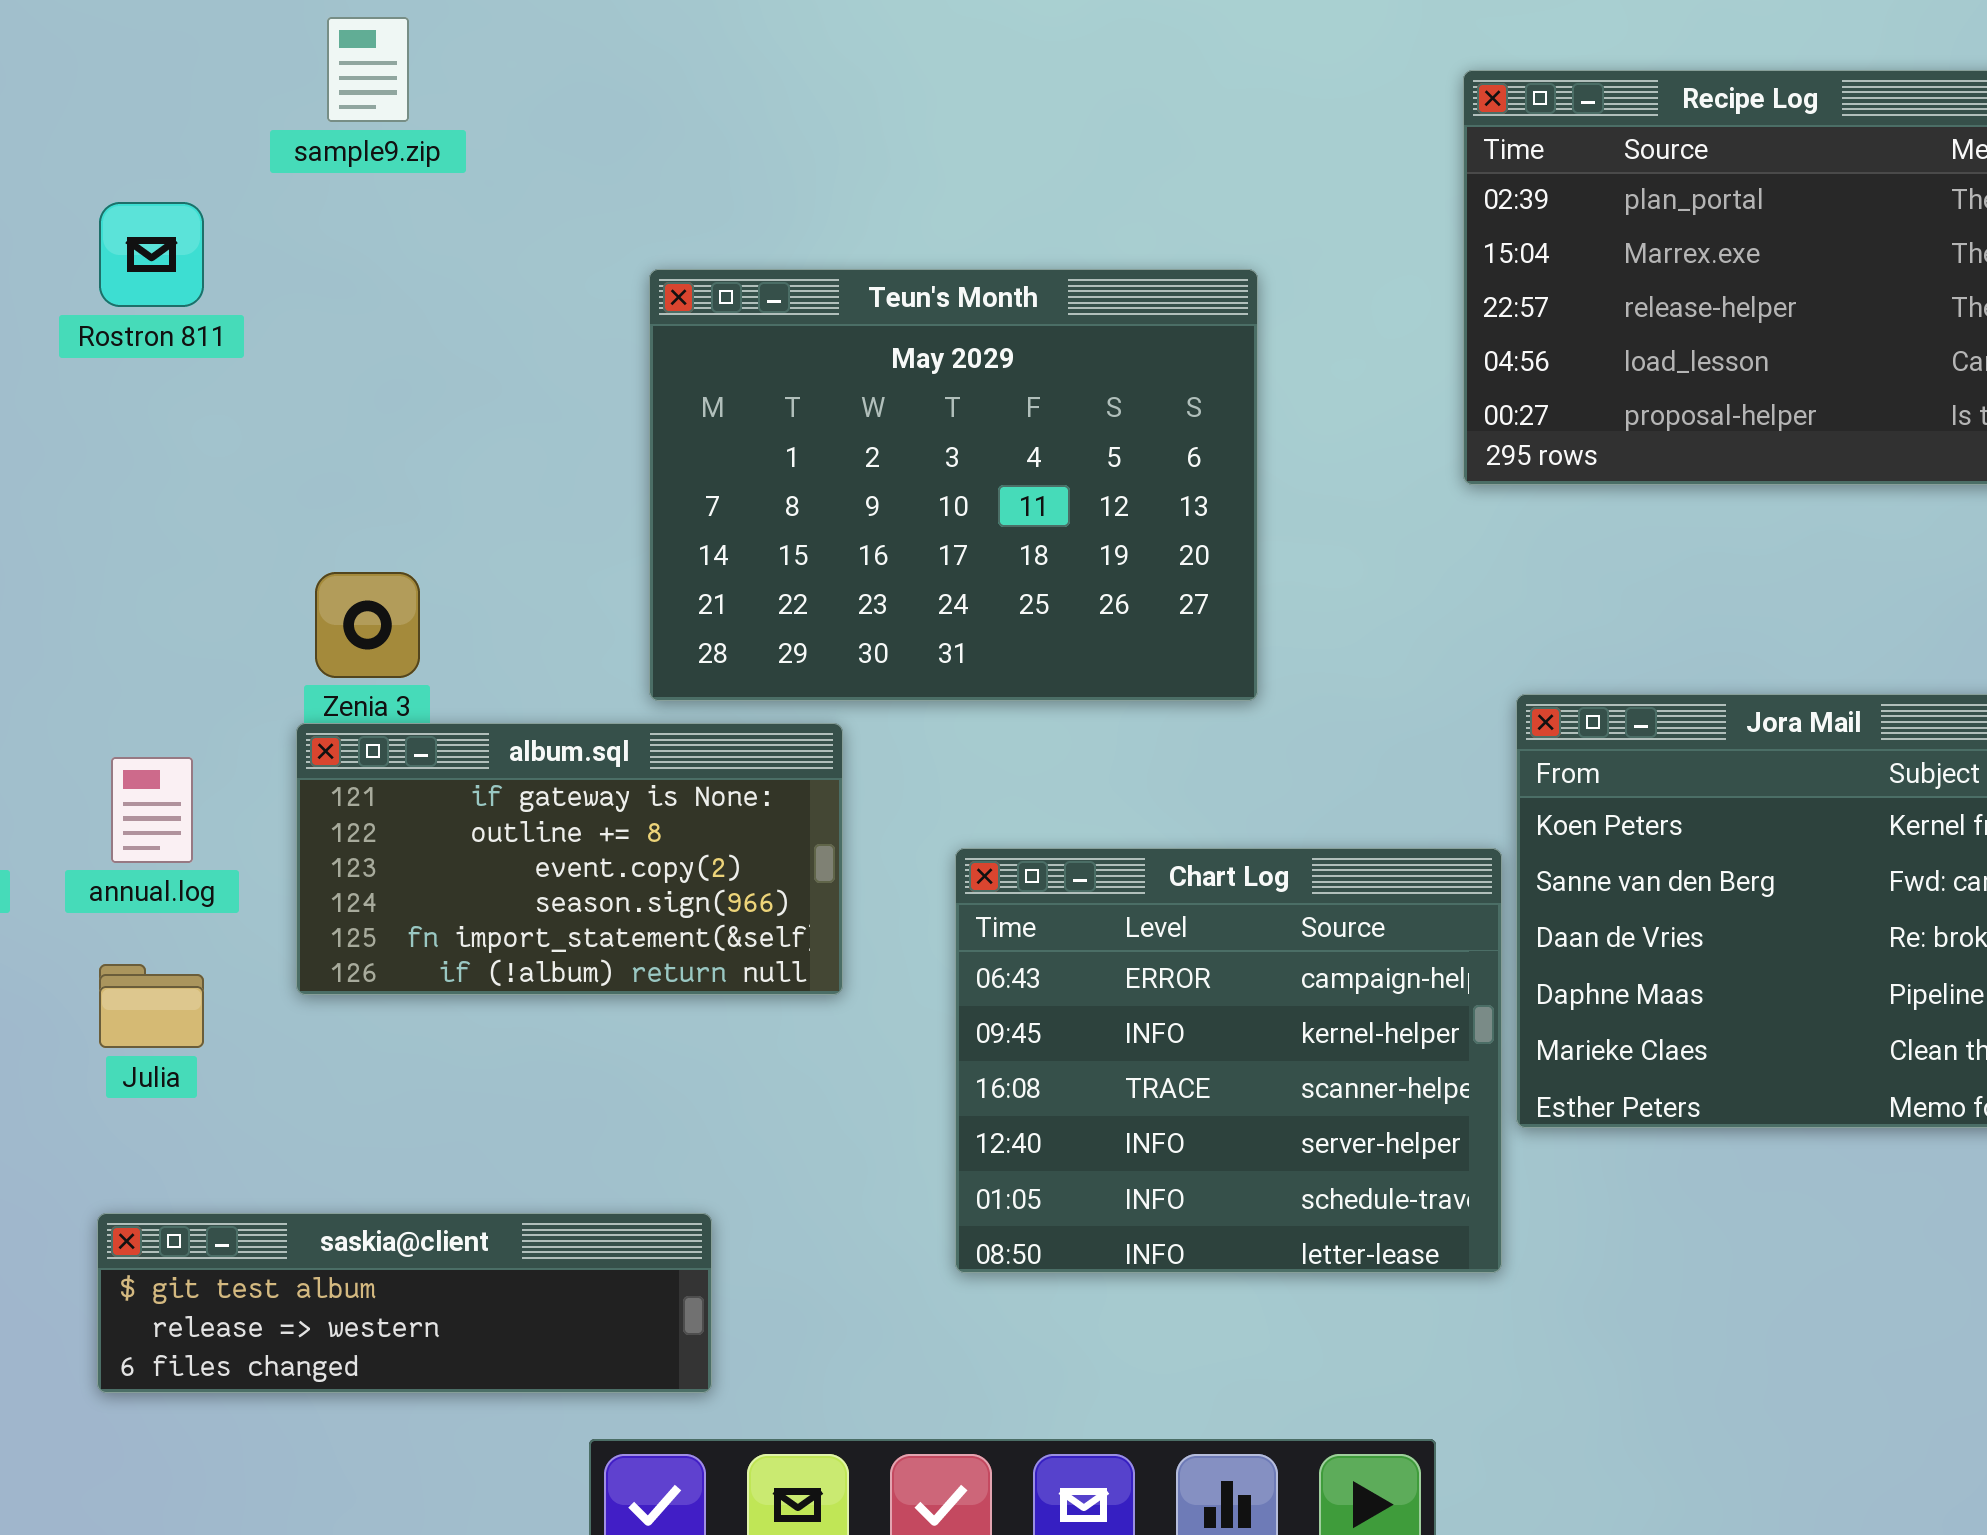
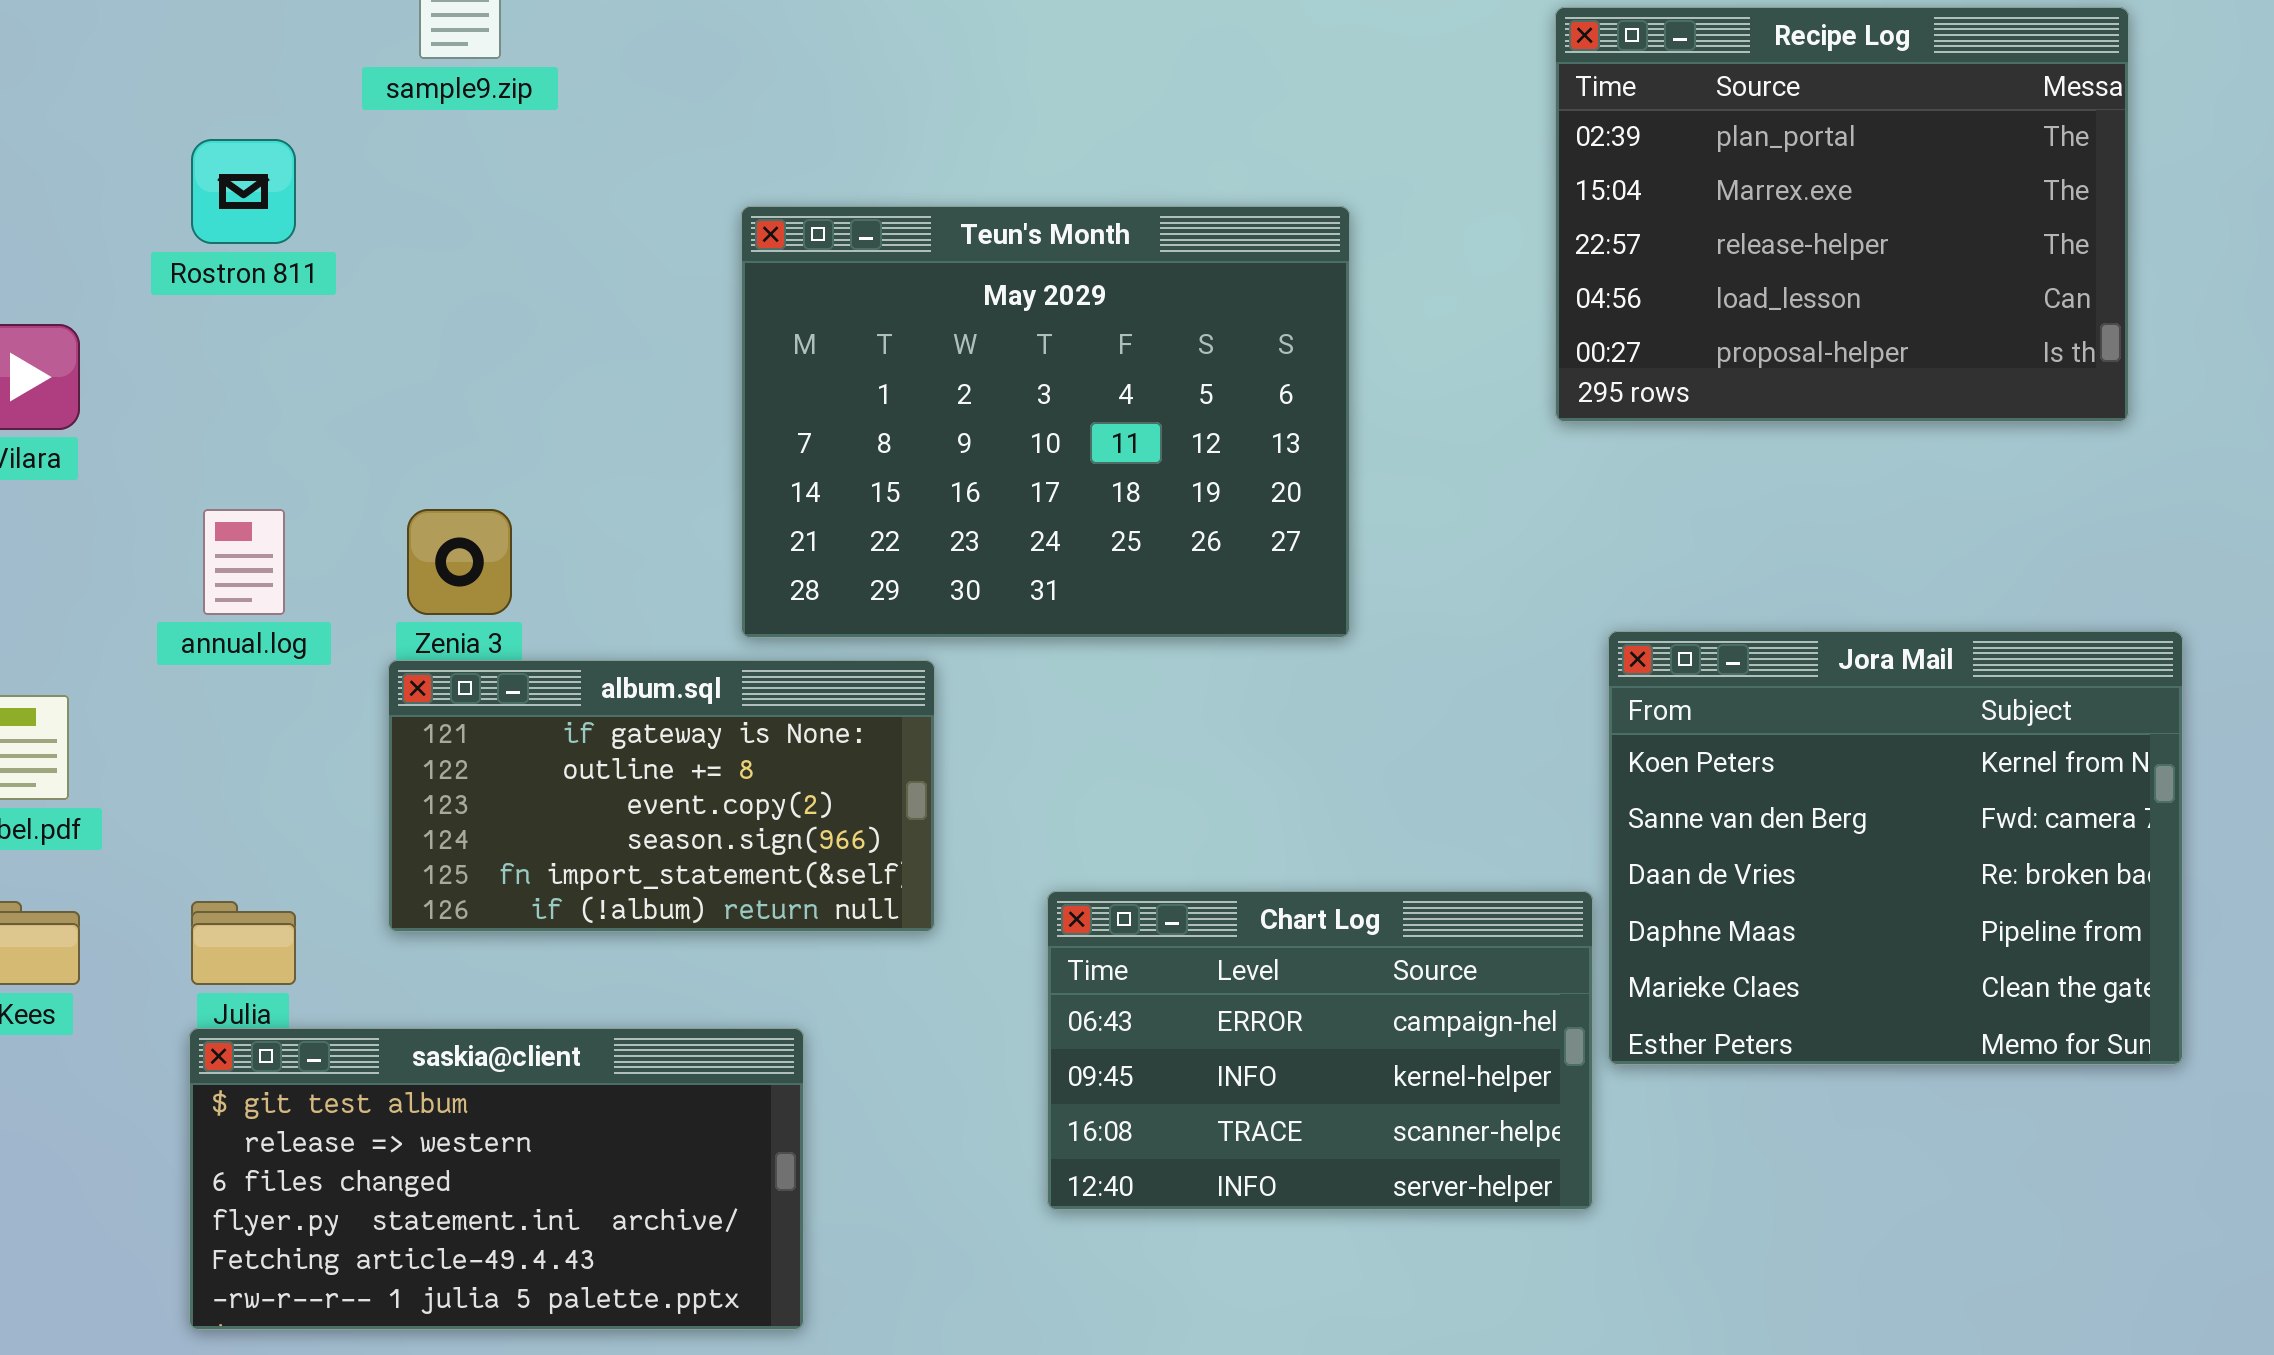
annual.log: [111,757,193,863] -> [203,509,285,615], moved
Chart Log: [955,848,1502,1273] -> [1047,891,1593,1210], resized
saskia@client: [97,1213,712,1393] -> [189,1028,804,1330], resized

